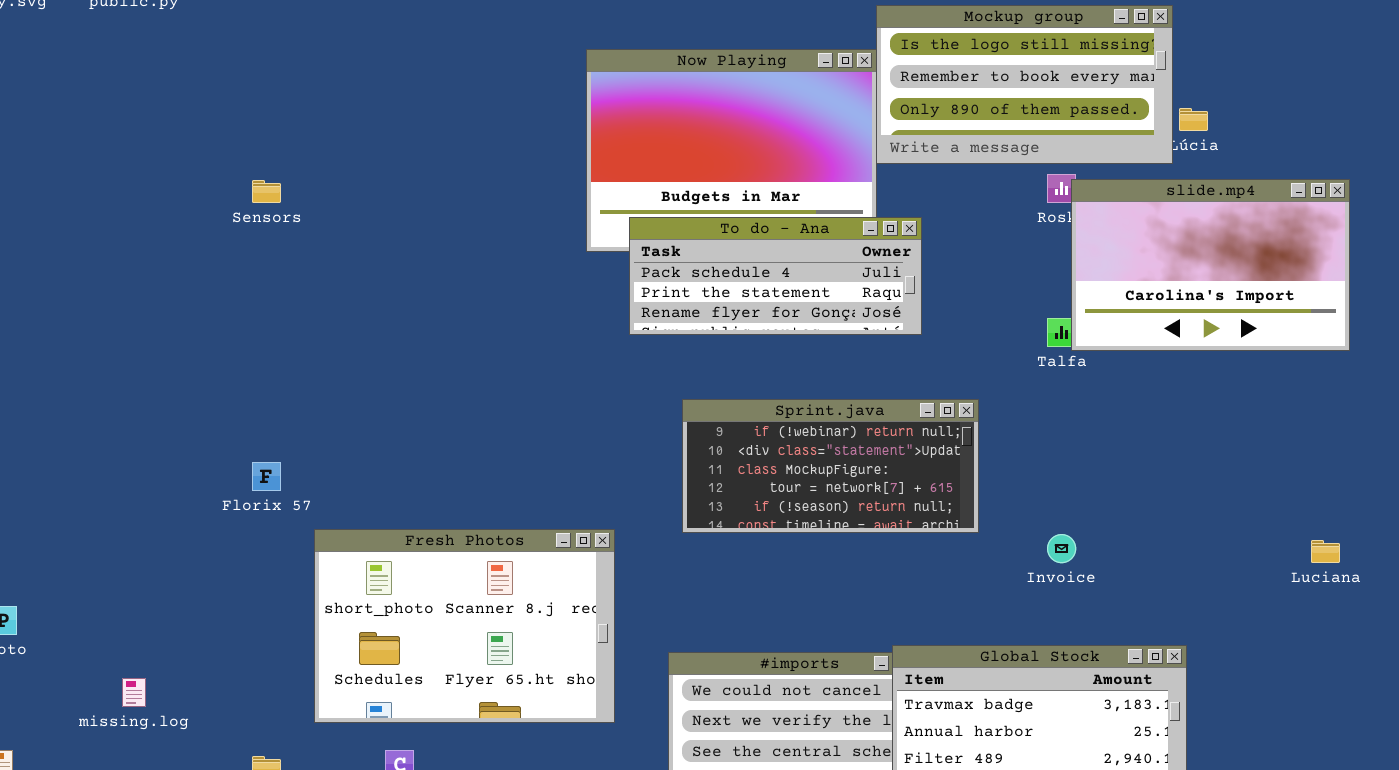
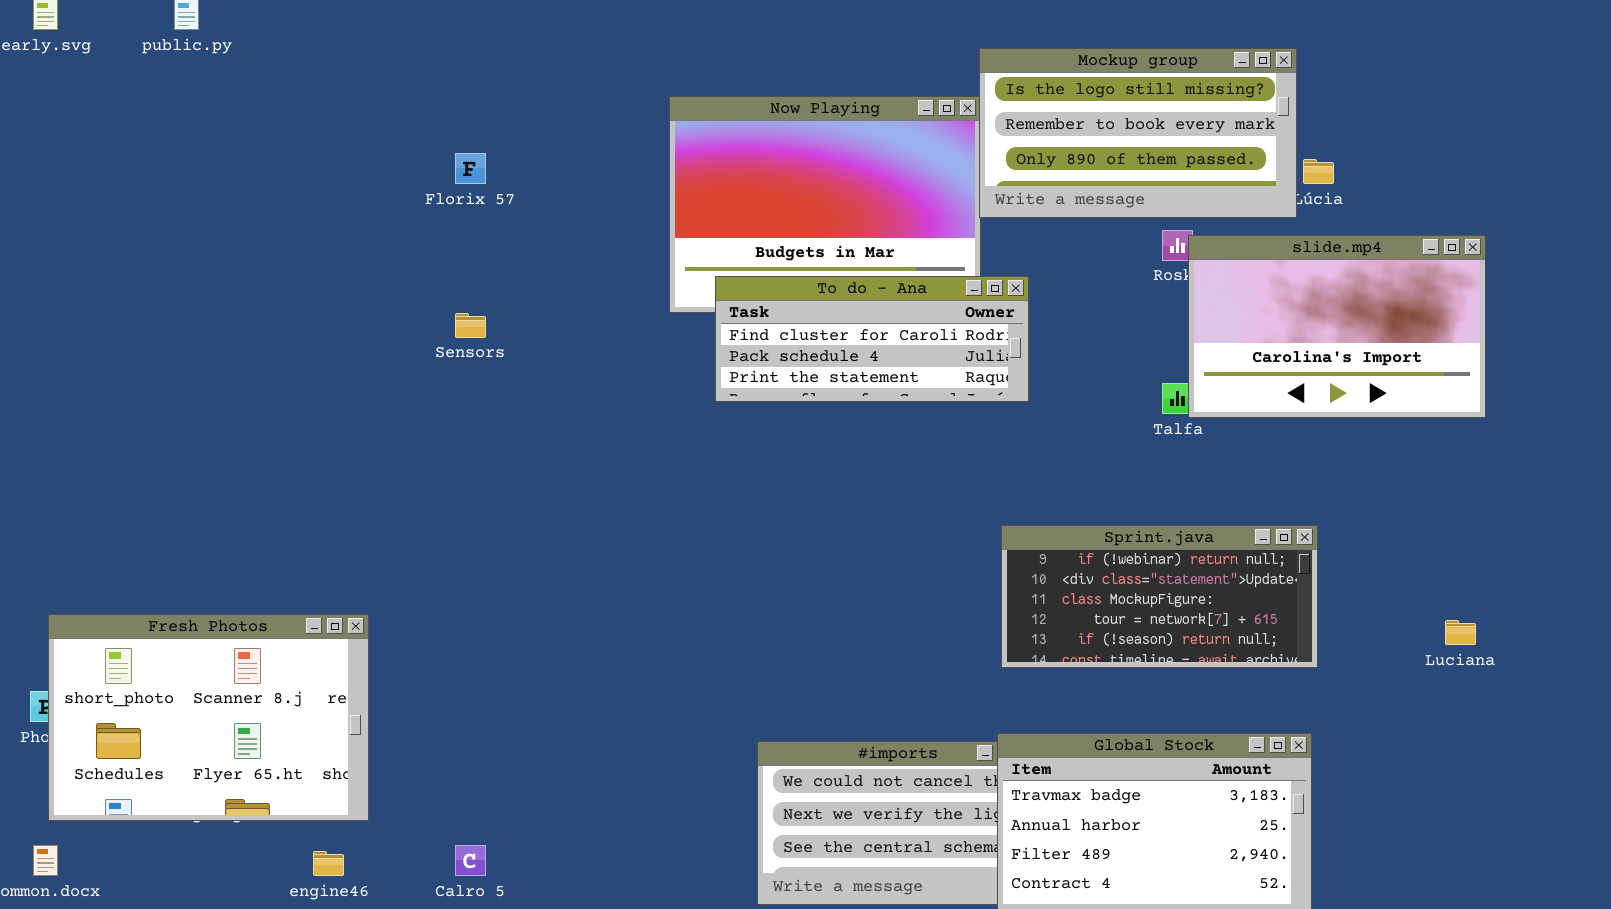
Sensors: [252,180,281,203] -> [455,313,486,338], moved
To do - Ana: [629,217,922,335] -> [715,276,1029,402], scrolled up 1 row
Sprint.java: [682,399,979,533] -> [1001,525,1318,668], moved
Florix 57: [252,462,281,491] -> [455,153,486,184], moved
Fresh Photos: [314,529,615,723] -> [48,614,369,821], moved

